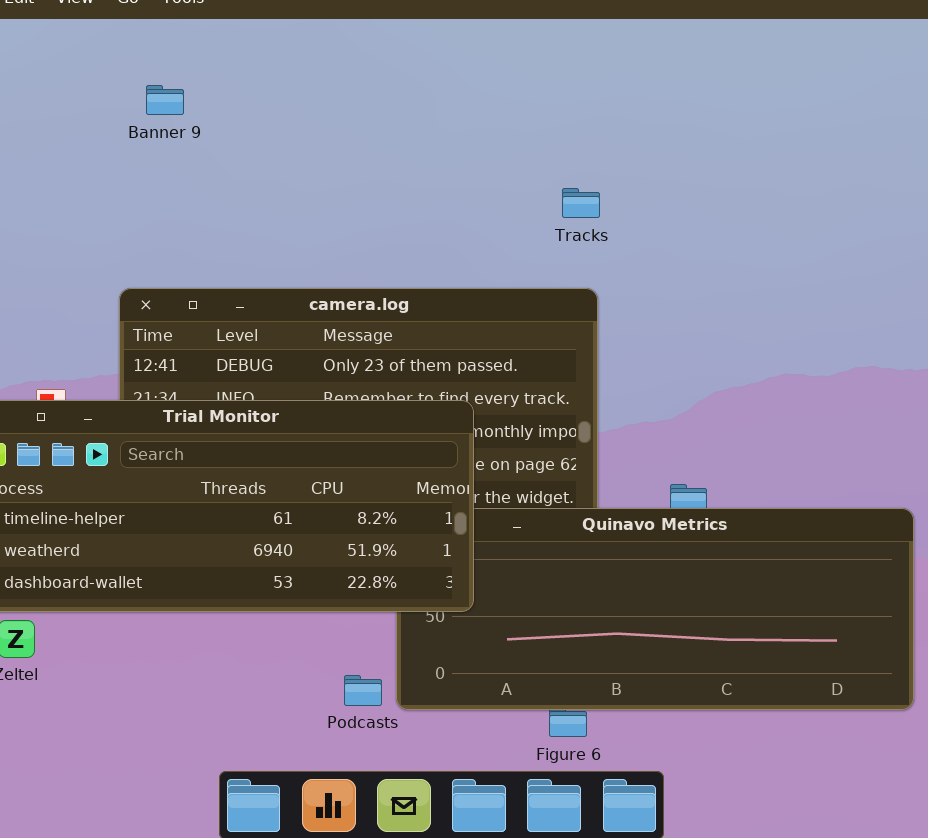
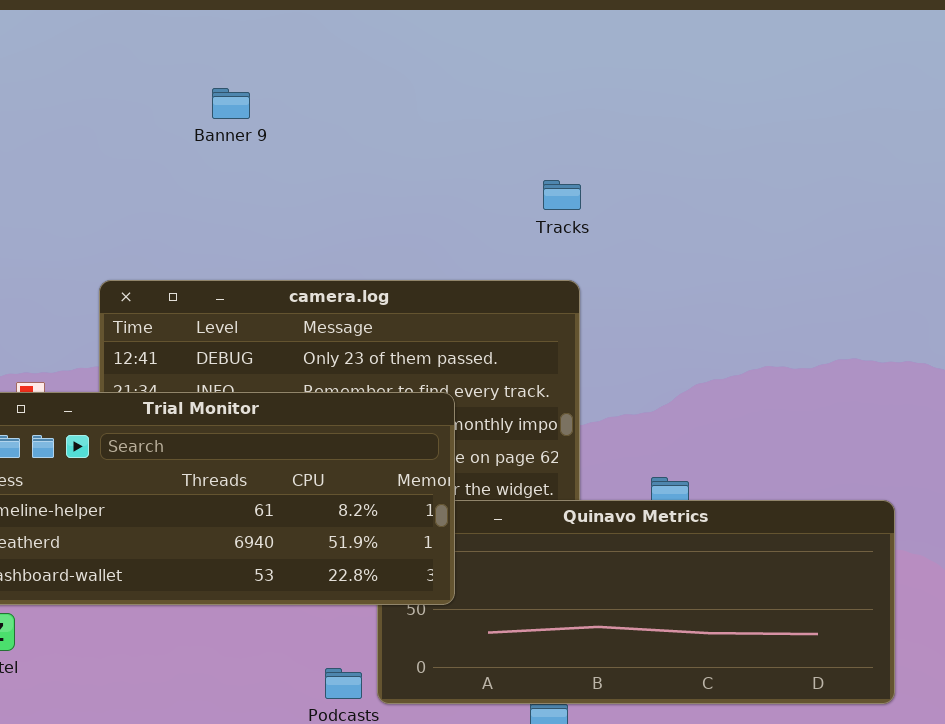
Banner 9: [146,85,184,115] -> [212,88,250,119], moved

